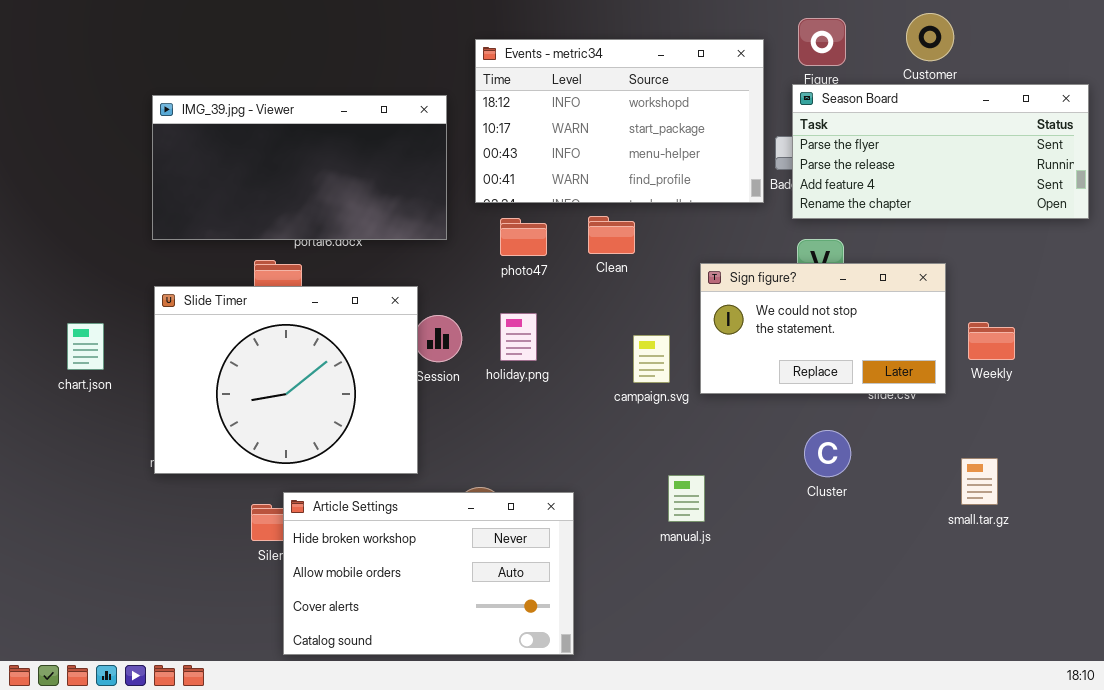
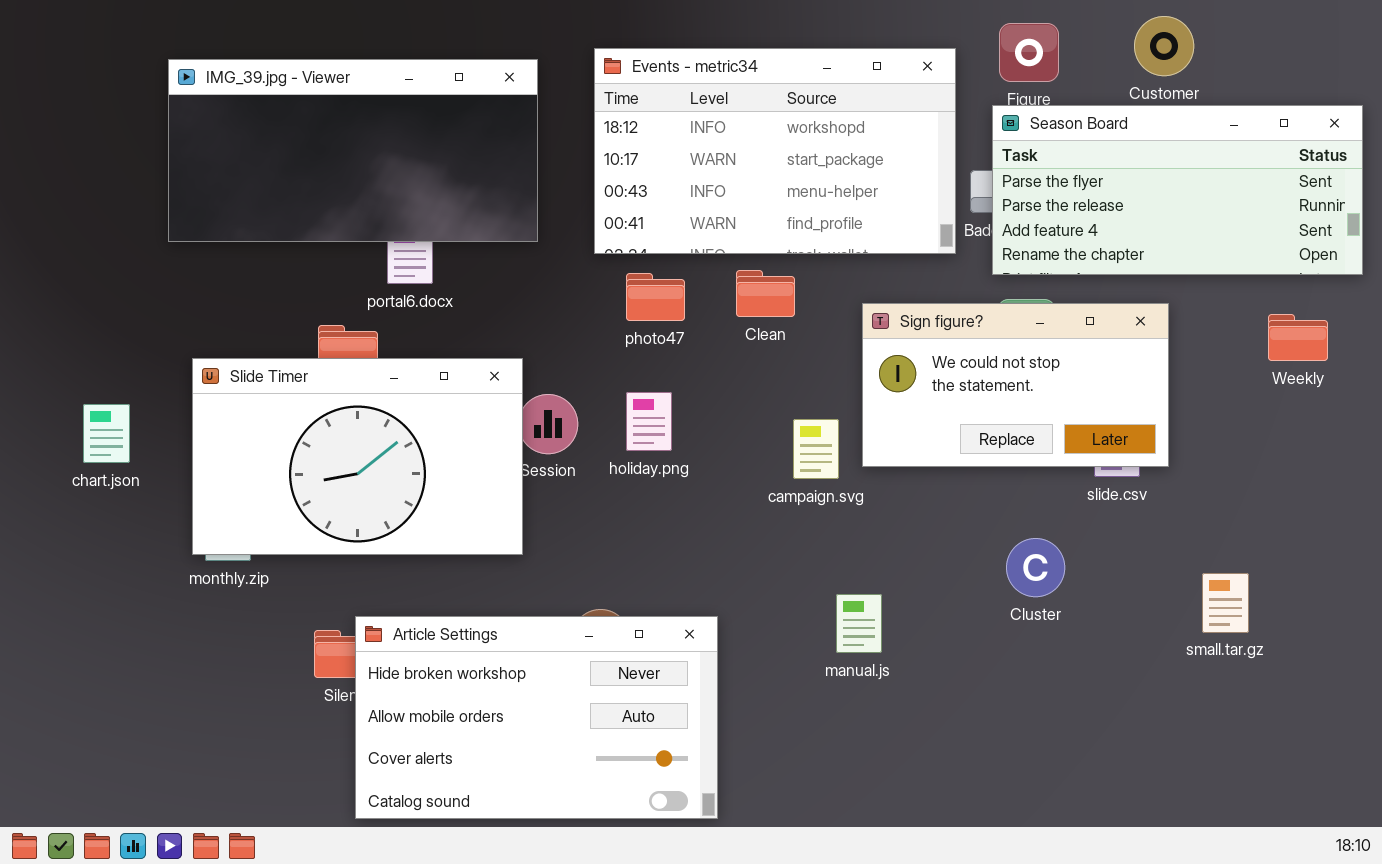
IMG_39.jpg - Viewer: [152,95,447,240] -> [168,59,538,242], moved
Sign figure?: [700,263,946,394] -> [862,303,1169,467], moved
Slide Timer: [154,286,418,474] -> [192,358,523,555], resized
Weekly: [968,322,1015,360] -> [1268,314,1328,361], moved

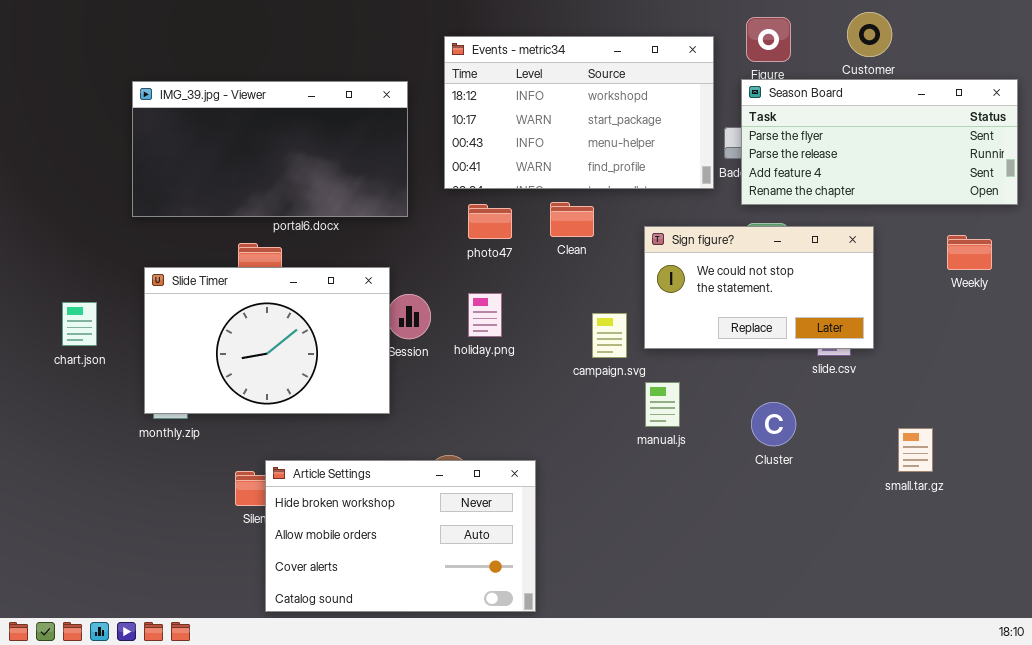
IMG_39.jpg - Viewer: [168,59,538,242] -> [132,81,408,217], moved
manual.js: [836,594,882,653] -> [645,382,680,427], moved

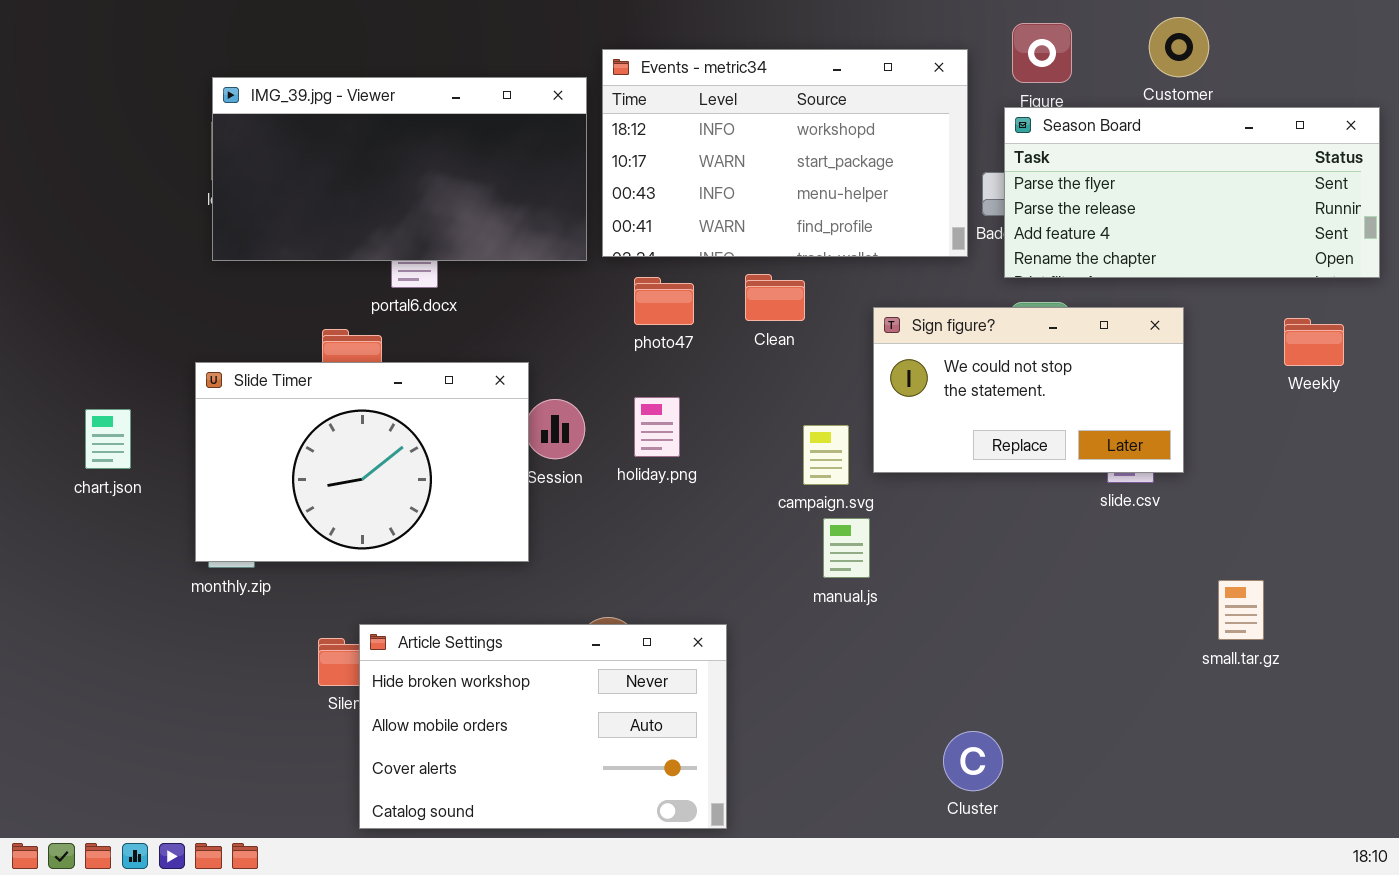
IMG_39.jpg - Viewer: [132,81,408,217] -> [212,77,587,261], moved
manual.js: [645,382,680,427] -> [823,518,870,578], moved
Cluster: [751,402,796,446] -> [943,731,1003,791], moved

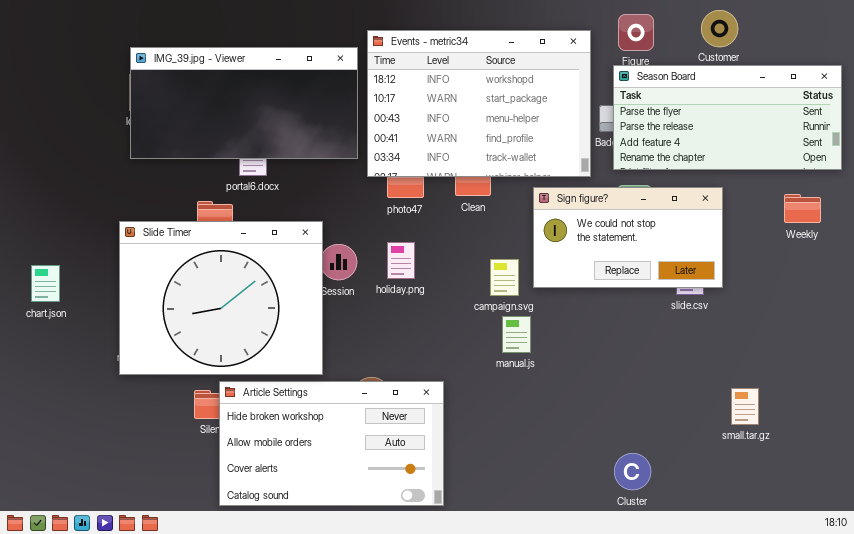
Events - metric34: [602,49,968,257] -> [367,30,591,177], resized
Slide Timer: [195,362,529,562] -> [119,221,323,375], resized
chart.json: [85,409,131,469] -> [31,265,60,302], moved
small.tar.gz: [1218,580,1264,640] -> [731,388,759,425], moved
Cluster: [943,731,1003,791] -> [614,453,651,490], moved

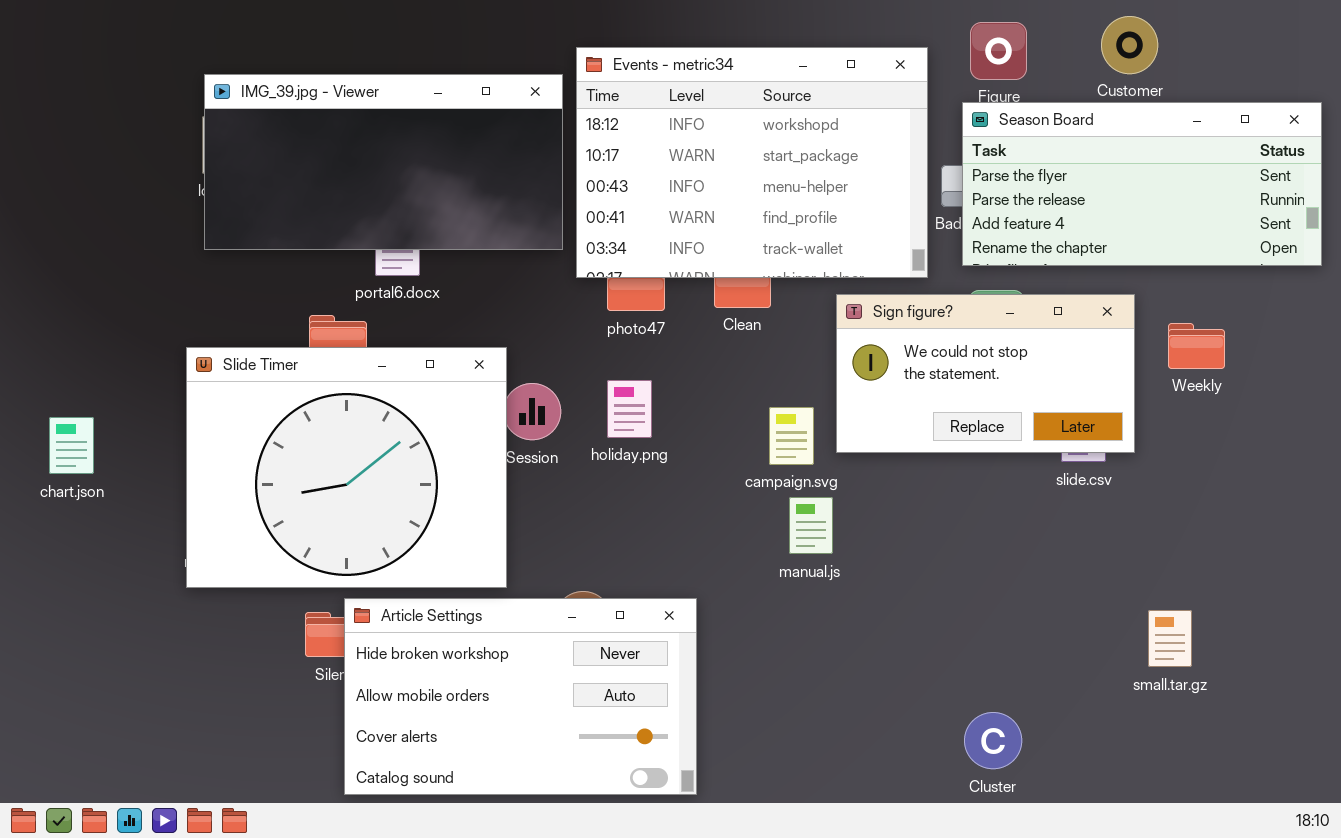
Weekly: [784,194,821,223] -> [1168,323,1225,369], moved

